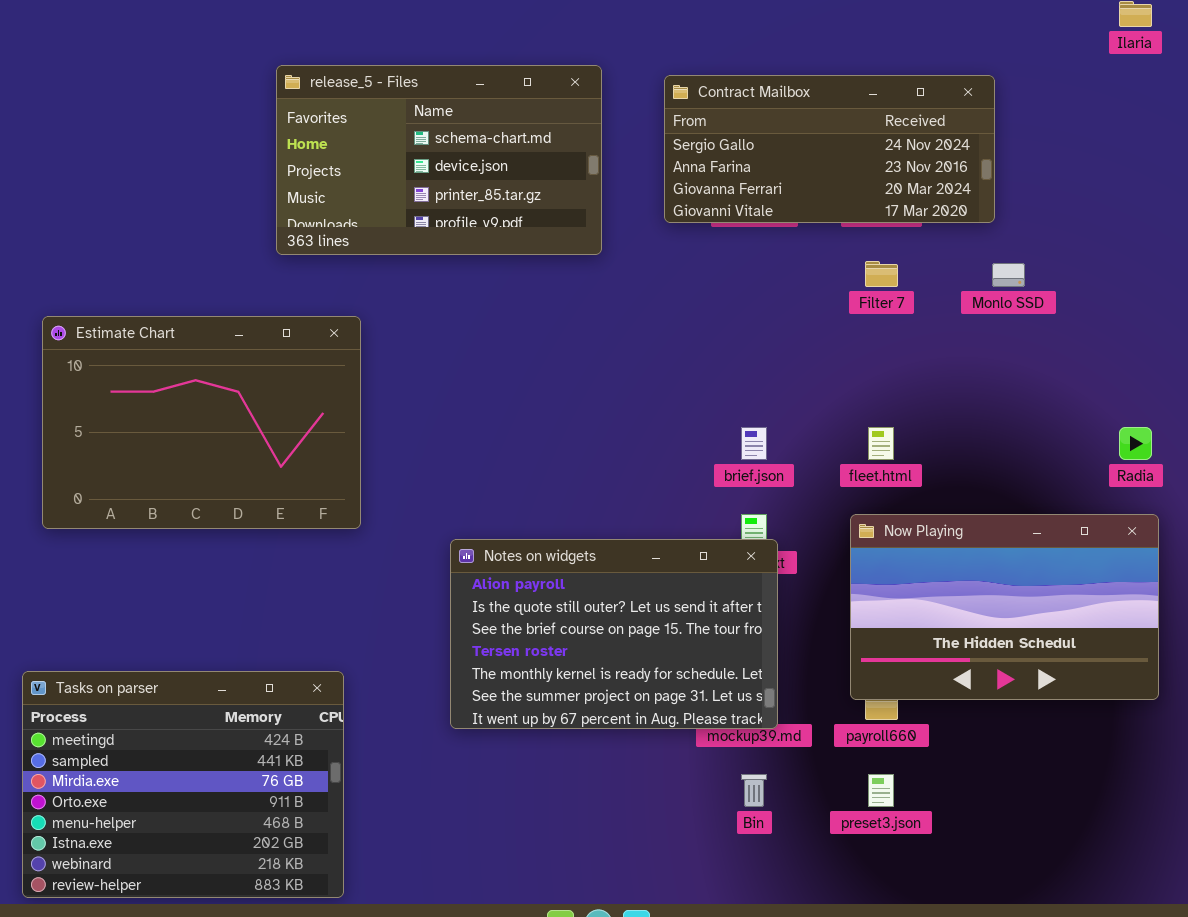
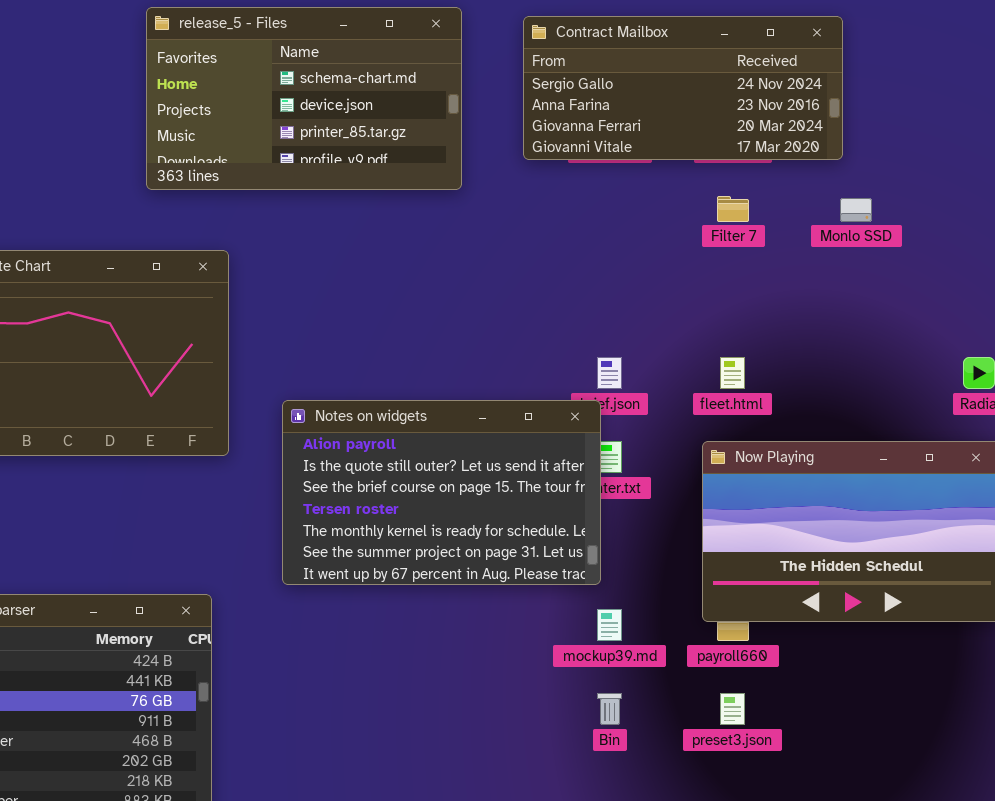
Notes on widgets: [450,539,778,729] -> [282,400,601,585], moved

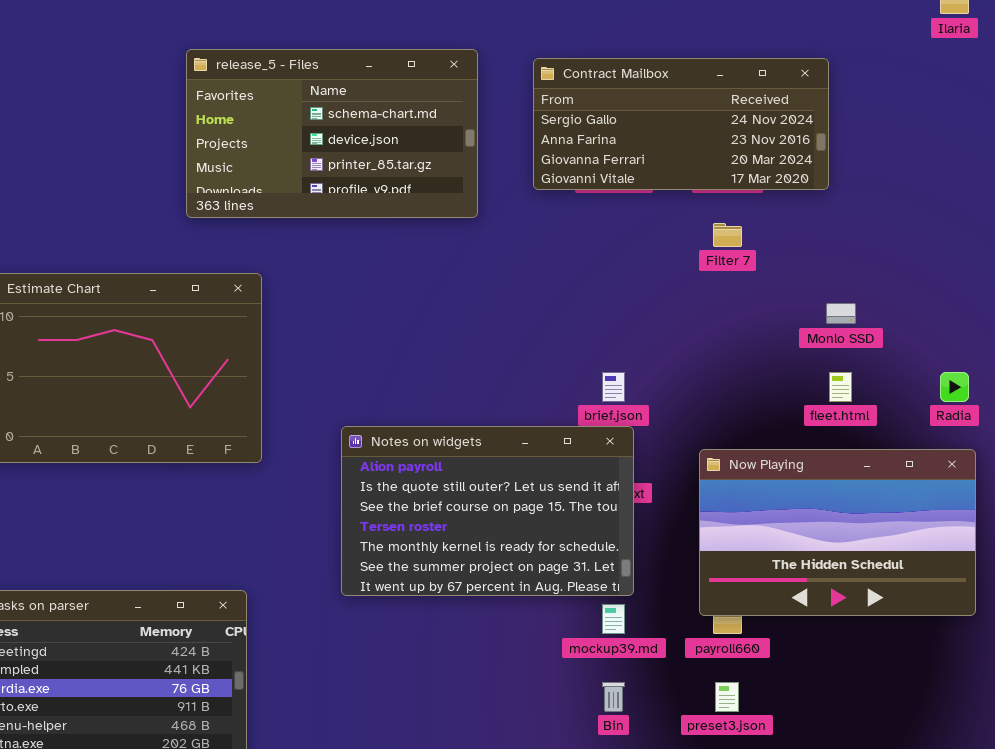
Monlo SSD: [840,198,872,222] -> [826,303,856,324], moved
fleet.html: [720,357,745,389] -> [829,372,852,402], moved
Notes on widgets: [282,400,601,585] -> [341,426,634,596], moved

